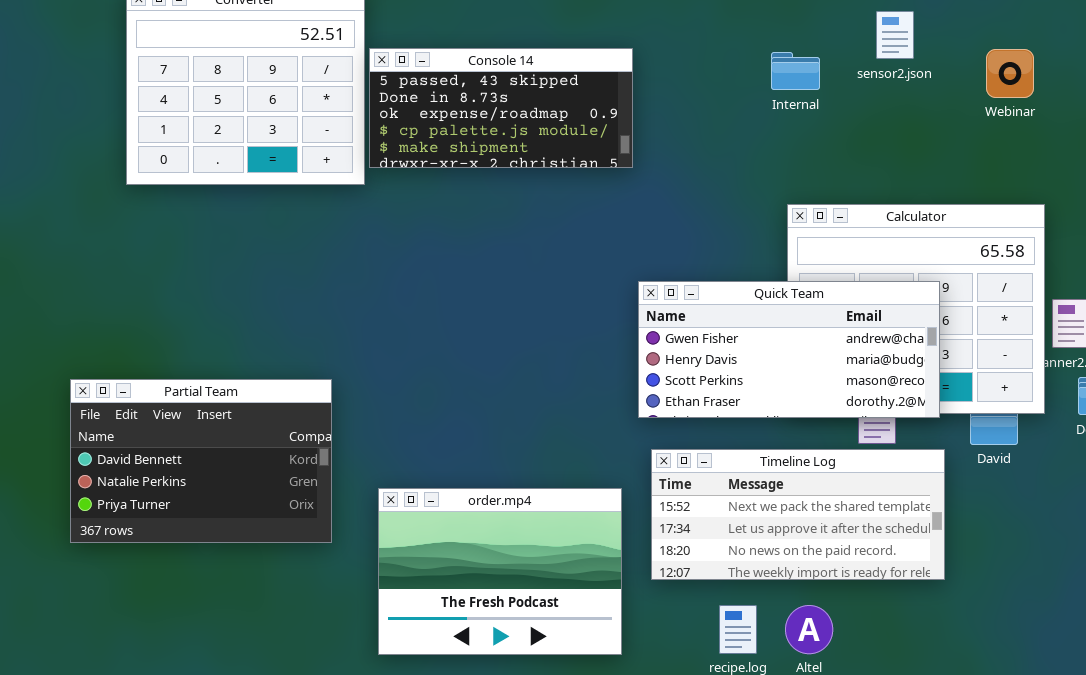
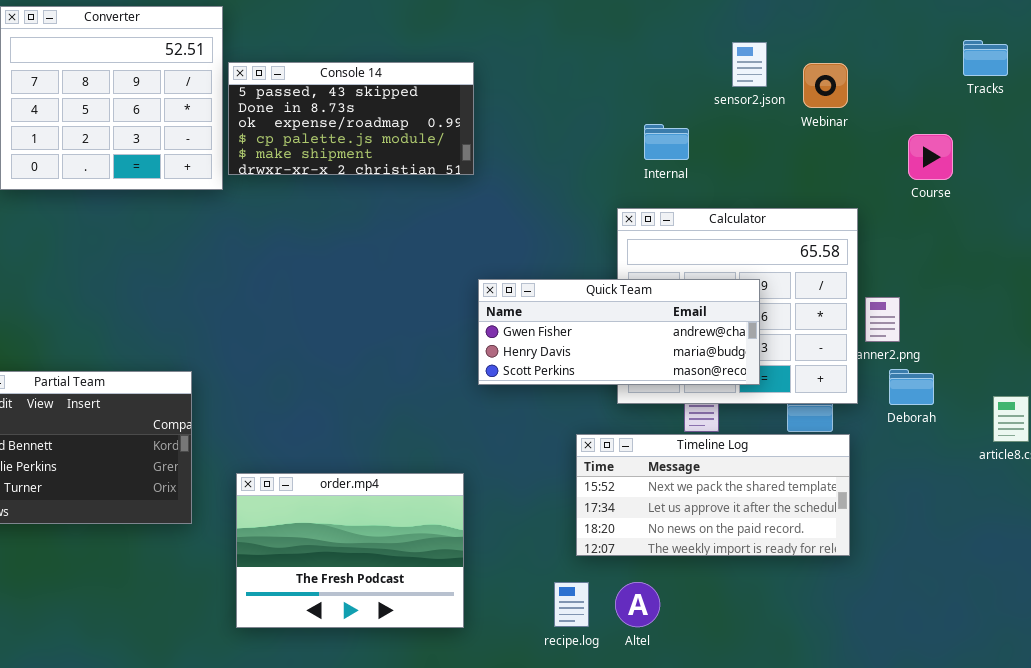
sensor2.json: [876,11,914,59] -> [732,42,767,87], moved
Internal: [771,52,820,90] -> [644,124,689,160], moved
Quick Team: [638,281,940,418] -> [478,279,760,385], resized
Timeline Log: [651,449,945,580] -> [576,434,850,556], moved

